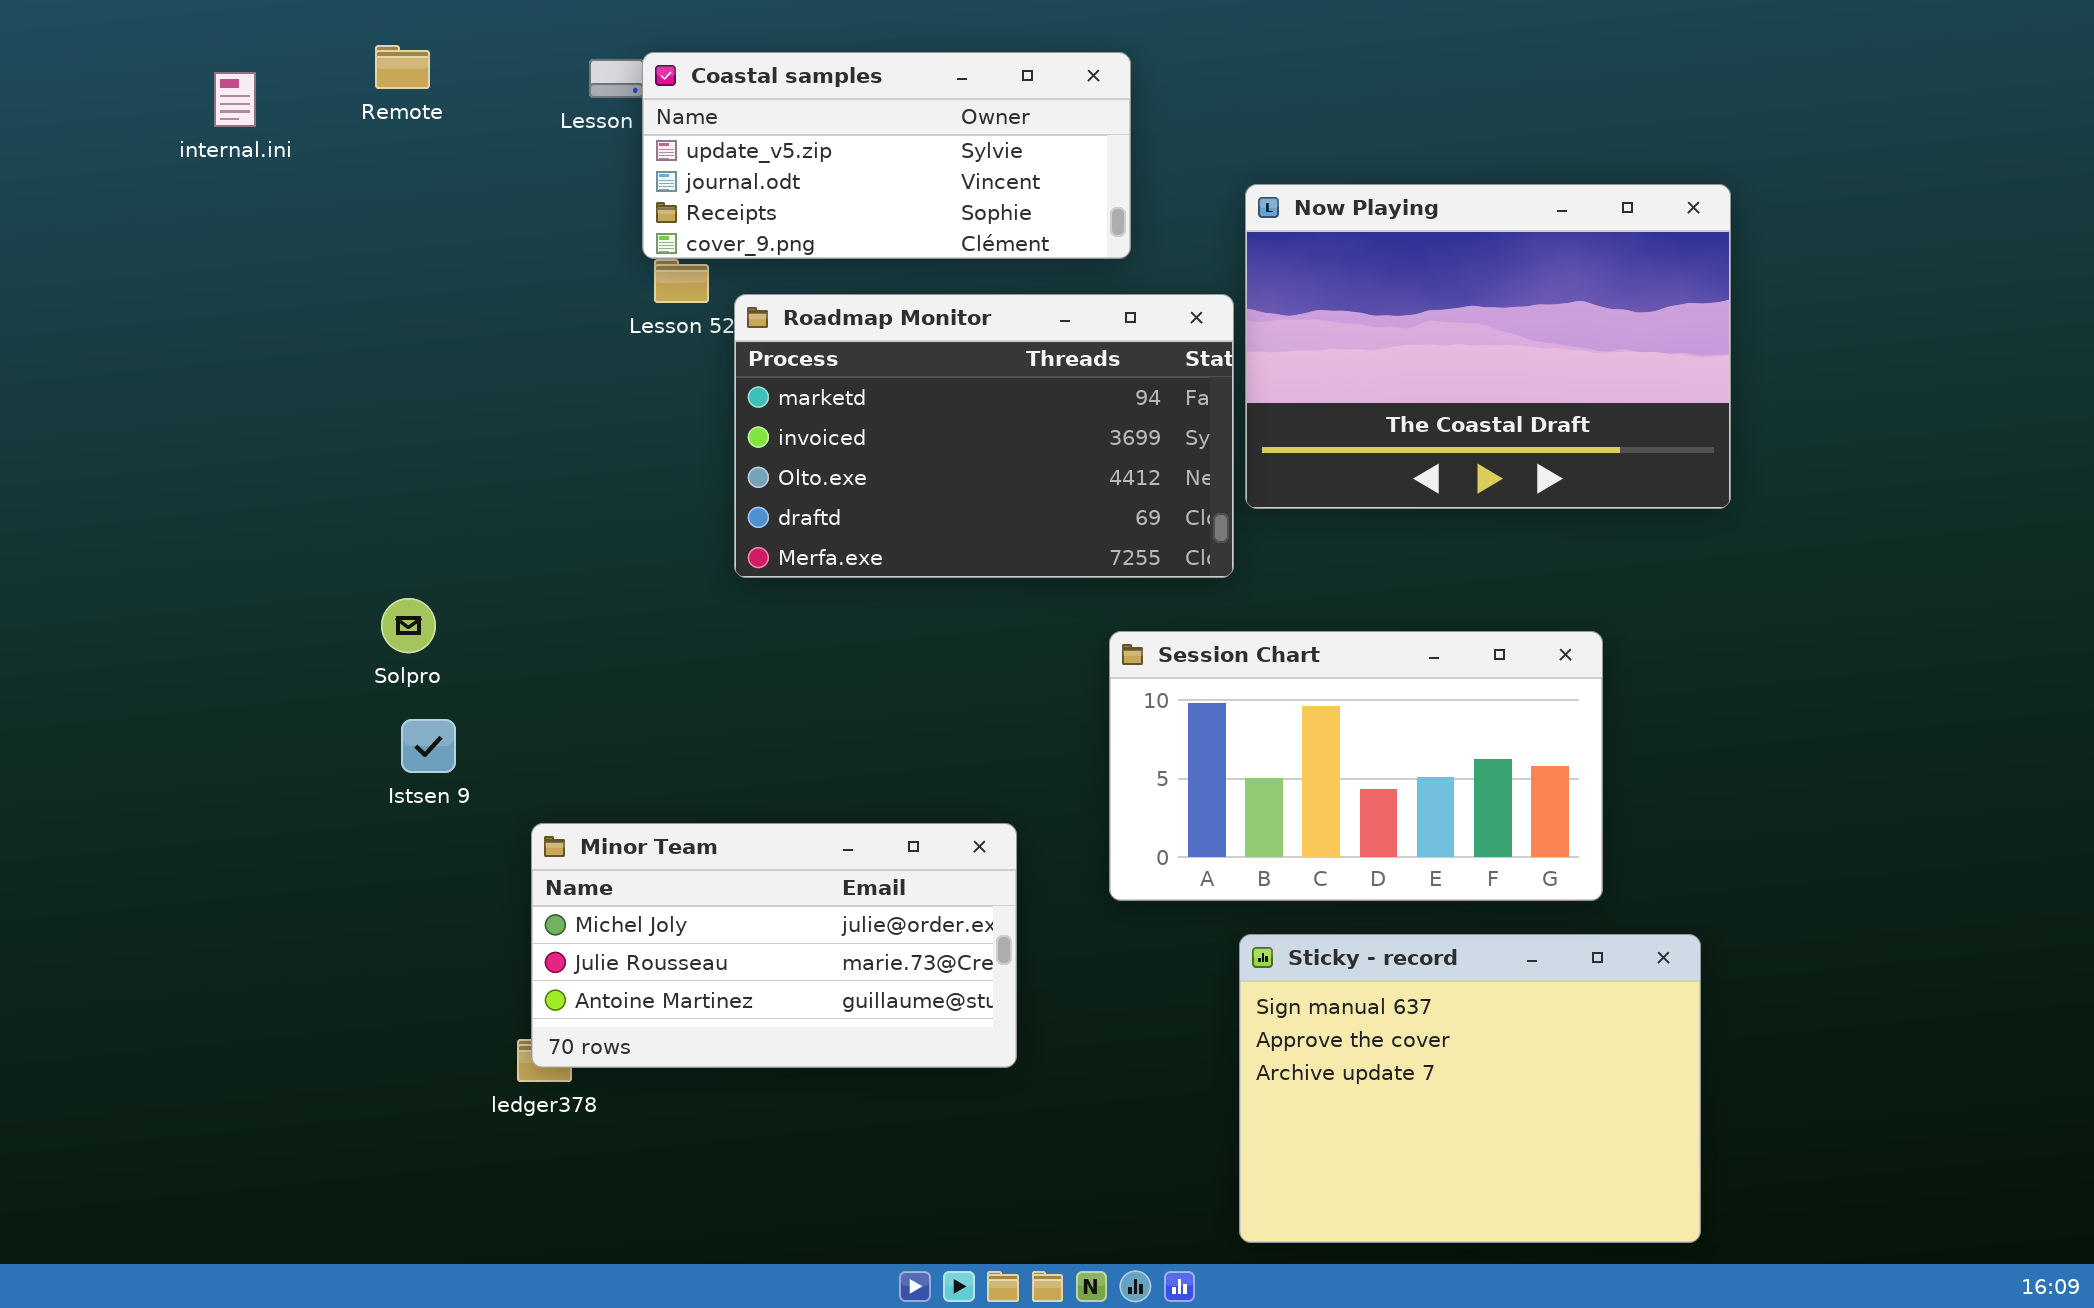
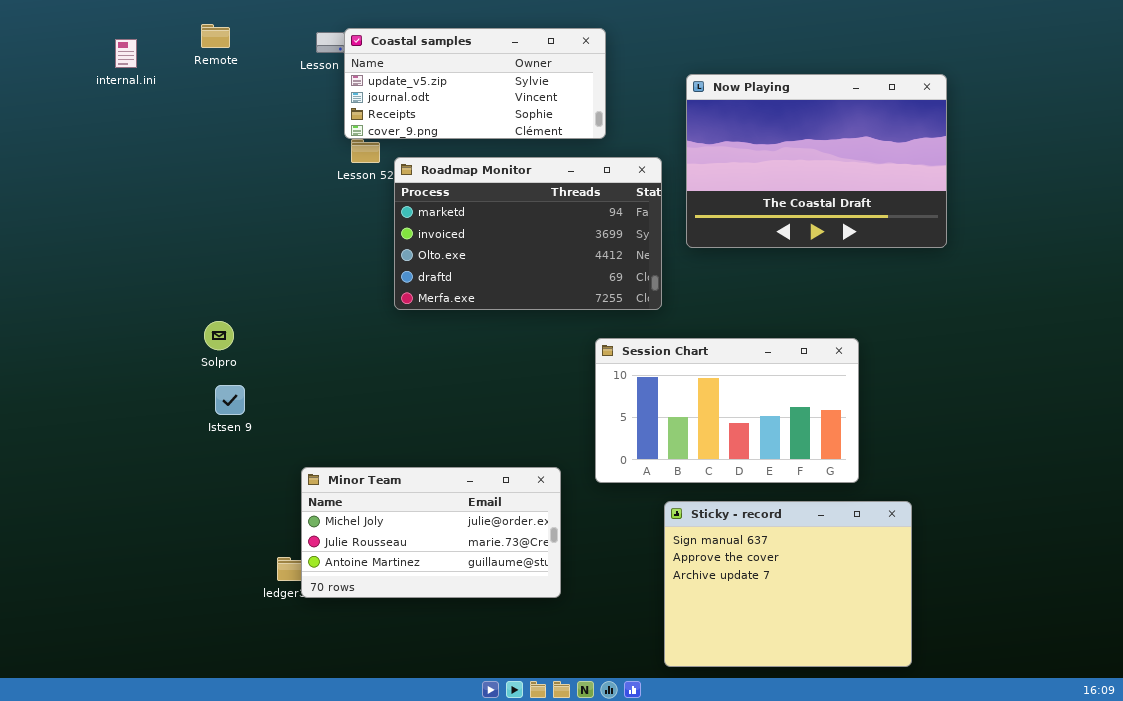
Now Playing: [1245,184,1731,509] -> [686,74,947,248], moved
Minor Team: [531,823,1017,1068] -> [301,467,561,598], moved

